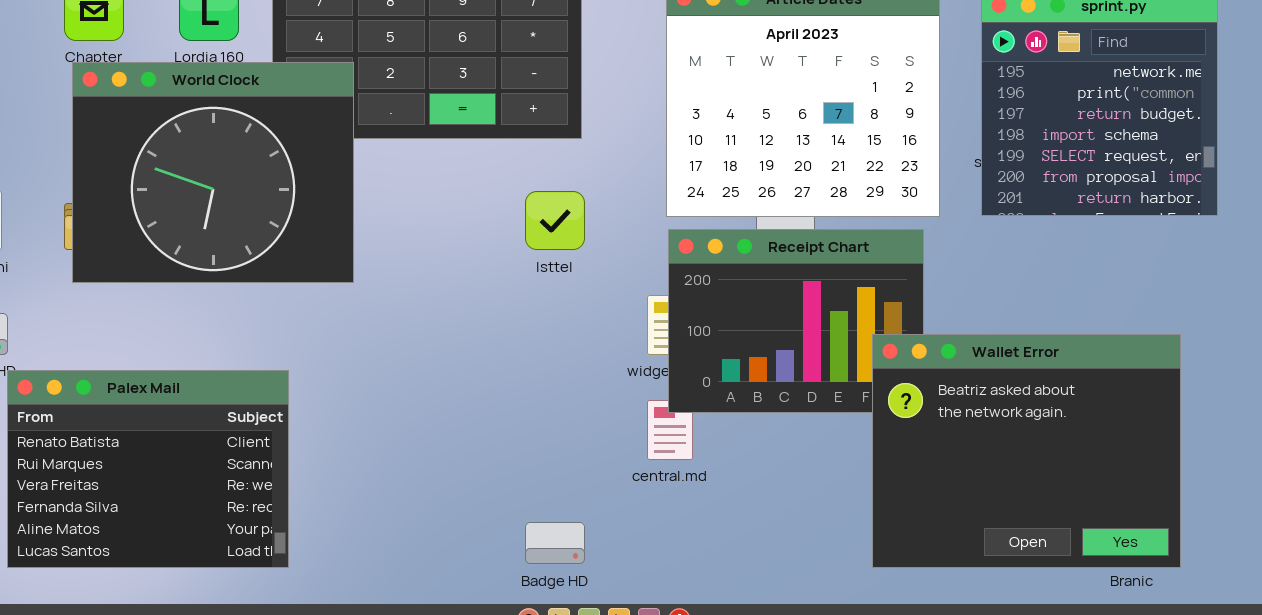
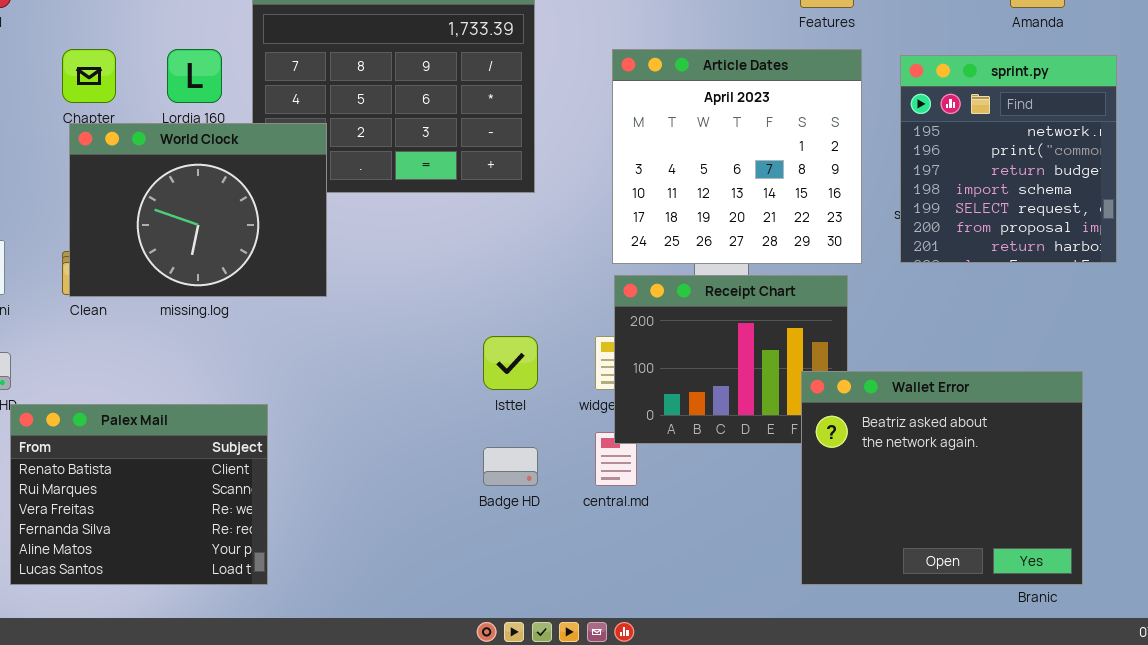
World Clock: [72,62,354,283] -> [69,123,327,297], resized
Isttel: [525,191,585,250] -> [483,336,538,390], moved
Badge HD: [525,522,585,564] -> [483,447,538,486], moved

